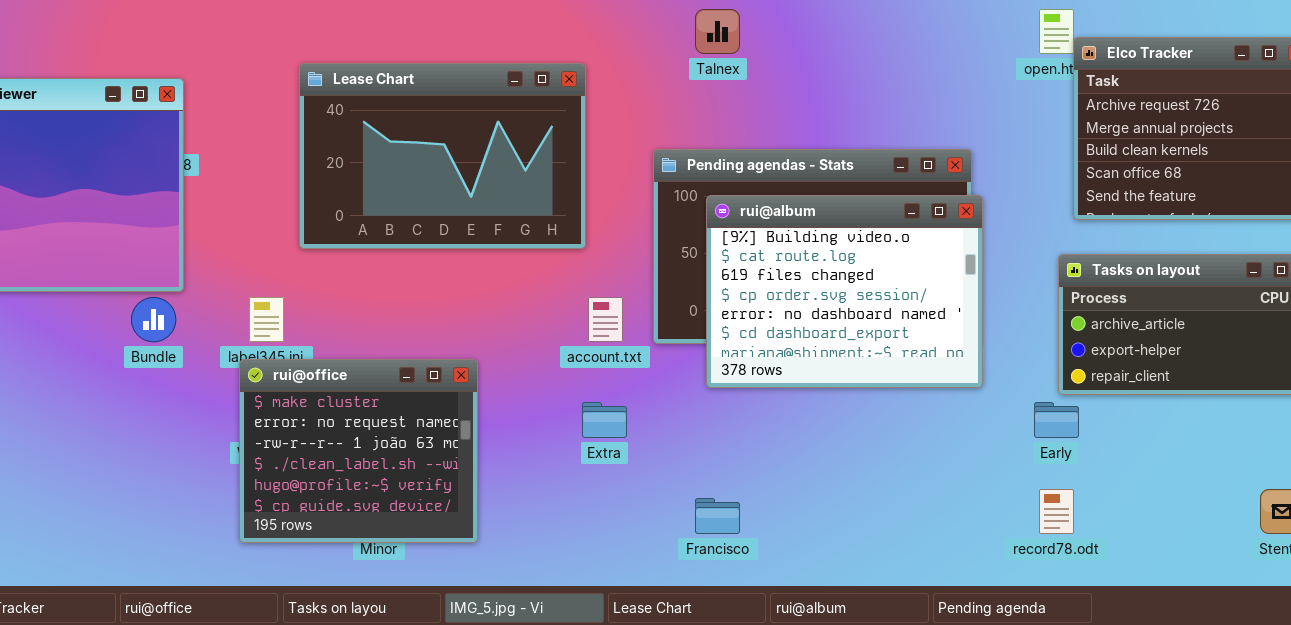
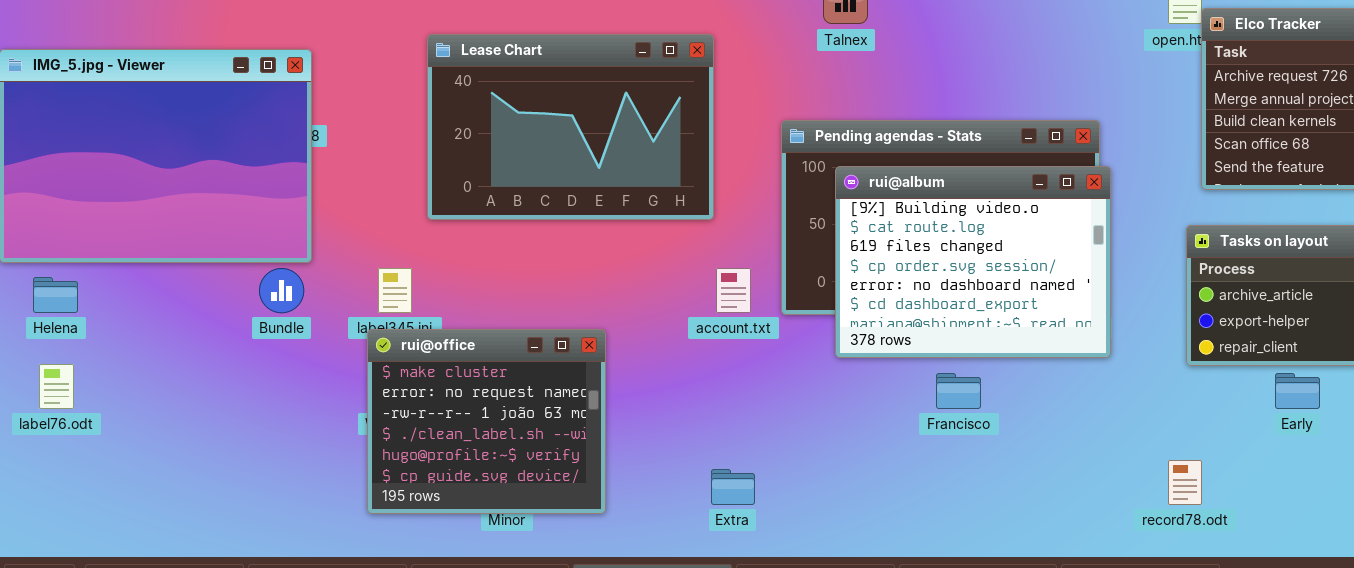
Extra: [582,402,627,438] -> [711,469,755,505], moved
Early: [1034,402,1079,438] -> [1275,373,1320,409], moved
Francisco: [695,498,740,534] -> [936,373,981,409], moved

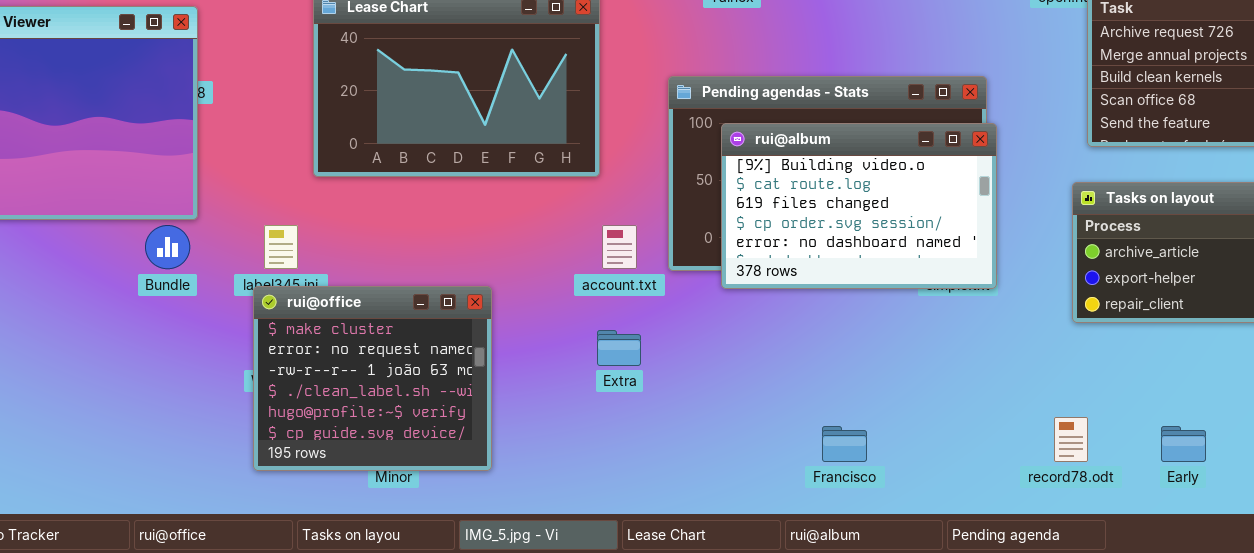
rui@album: [835,166,1111,358] -> [721,123,997,289], resized
Francisco: [936,373,981,409] -> [822,426,867,462], moved
Early: [1275,373,1320,409] -> [1161,426,1206,462], moved
Extra: [711,469,755,505] -> [597,330,641,366], moved

